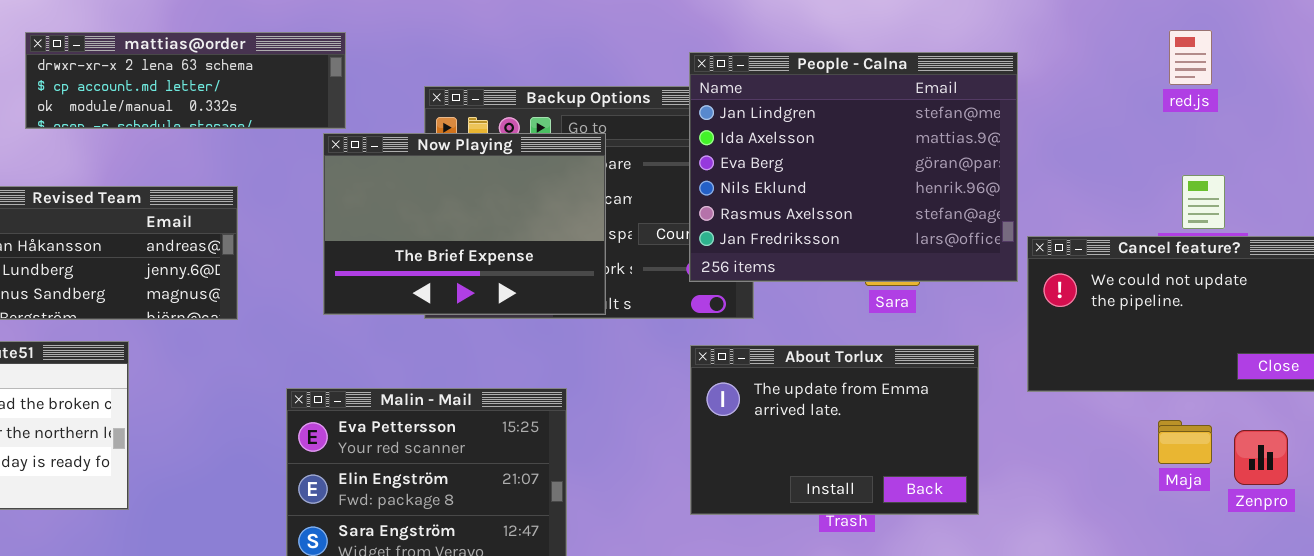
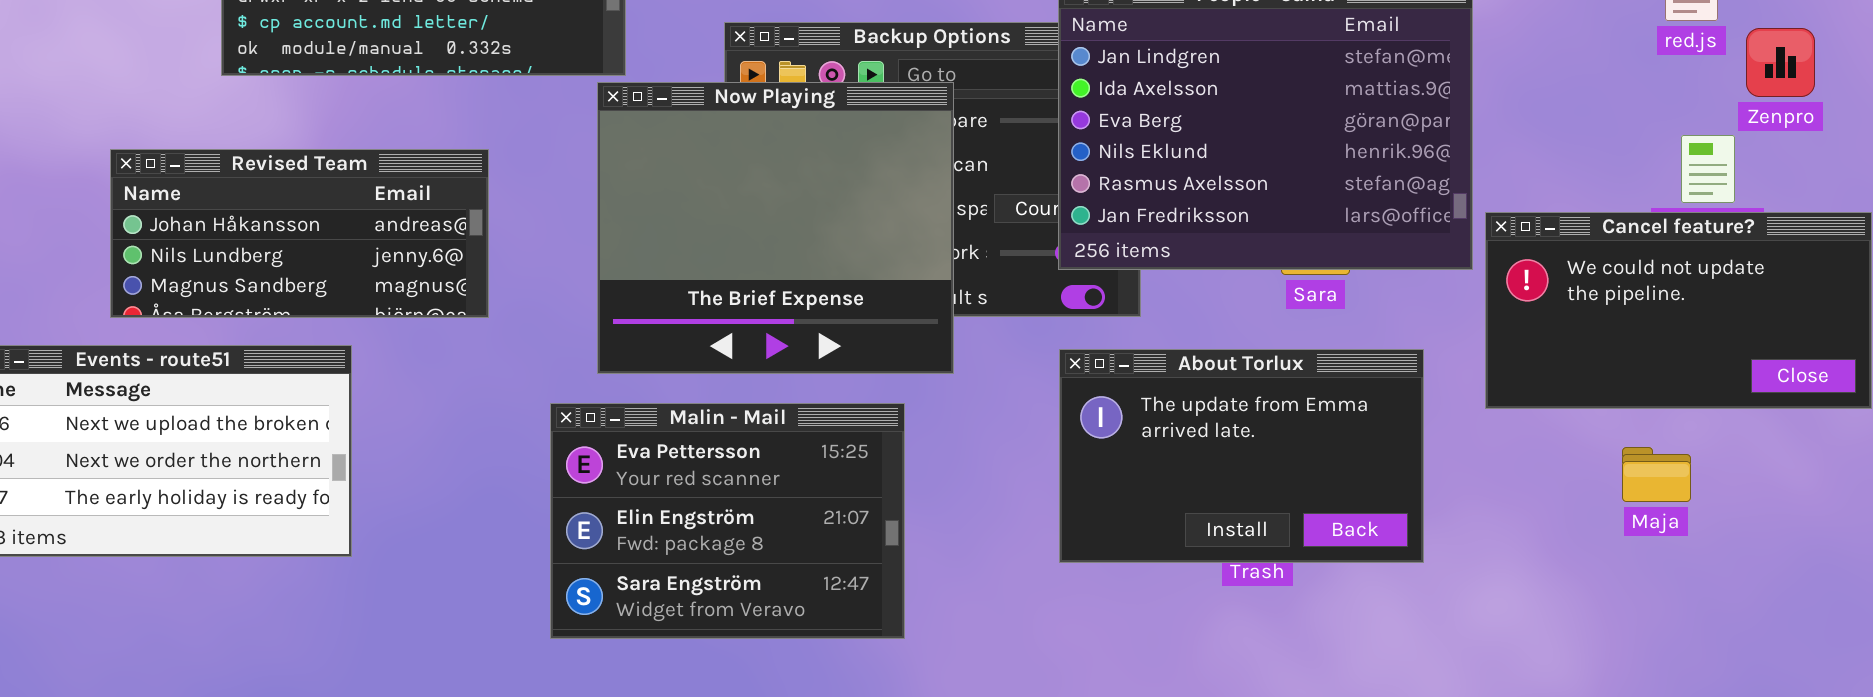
Now Playing: [323,133,606,315] -> [597,82,954,374], resized
Maja: [1158,420,1212,464] -> [1622,447,1691,502], moved
Zenpro: [1234,430,1288,485] -> [1746,28,1815,97], moved

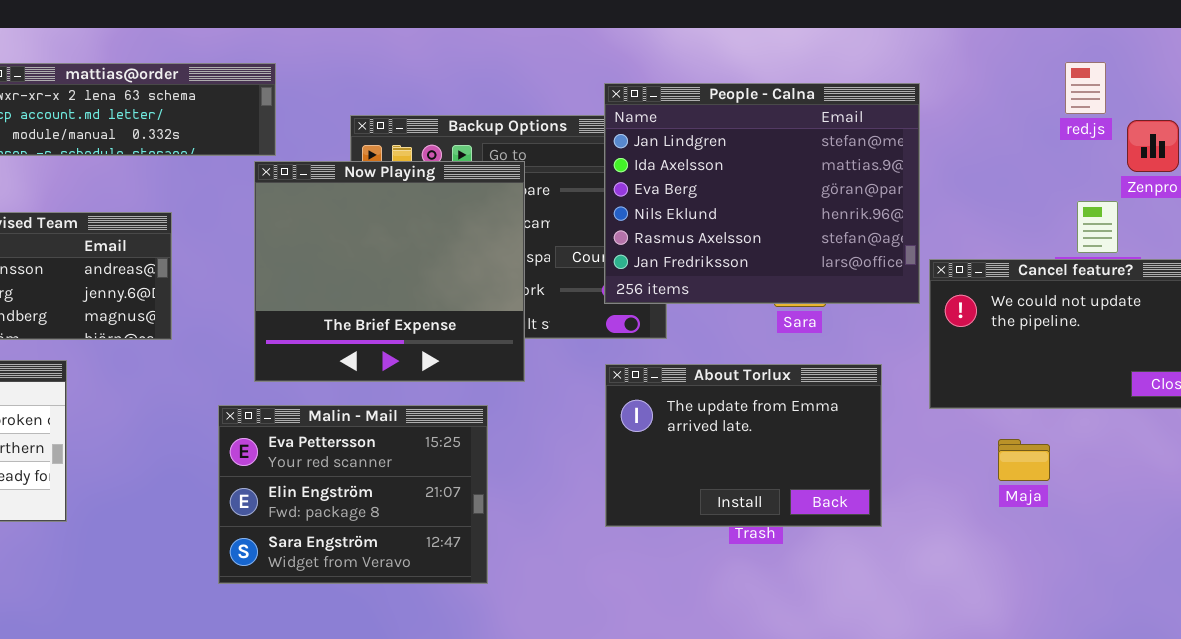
Maja: [1622,447,1691,502] -> [998,439,1050,481], moved

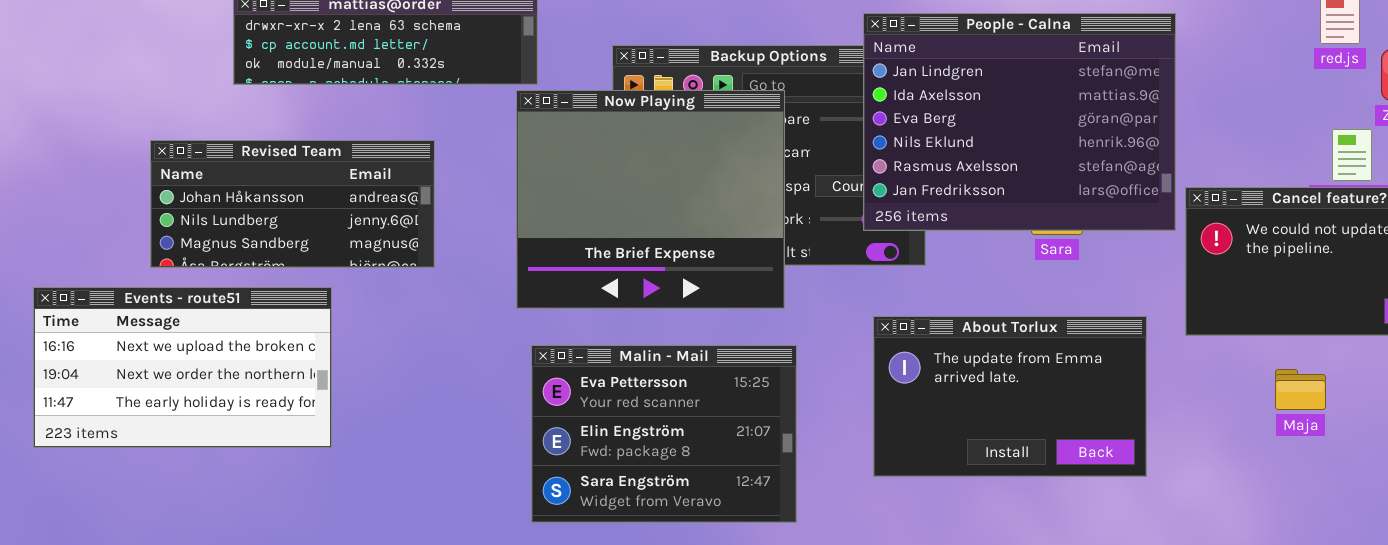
About Torlux: [605,364,882,527] -> [873,316,1147,477], moved
Malin - Mail: [218,405,488,584] -> [531,345,797,523], moved
Maja: [998,439,1050,481] -> [1275,369,1326,410], moved

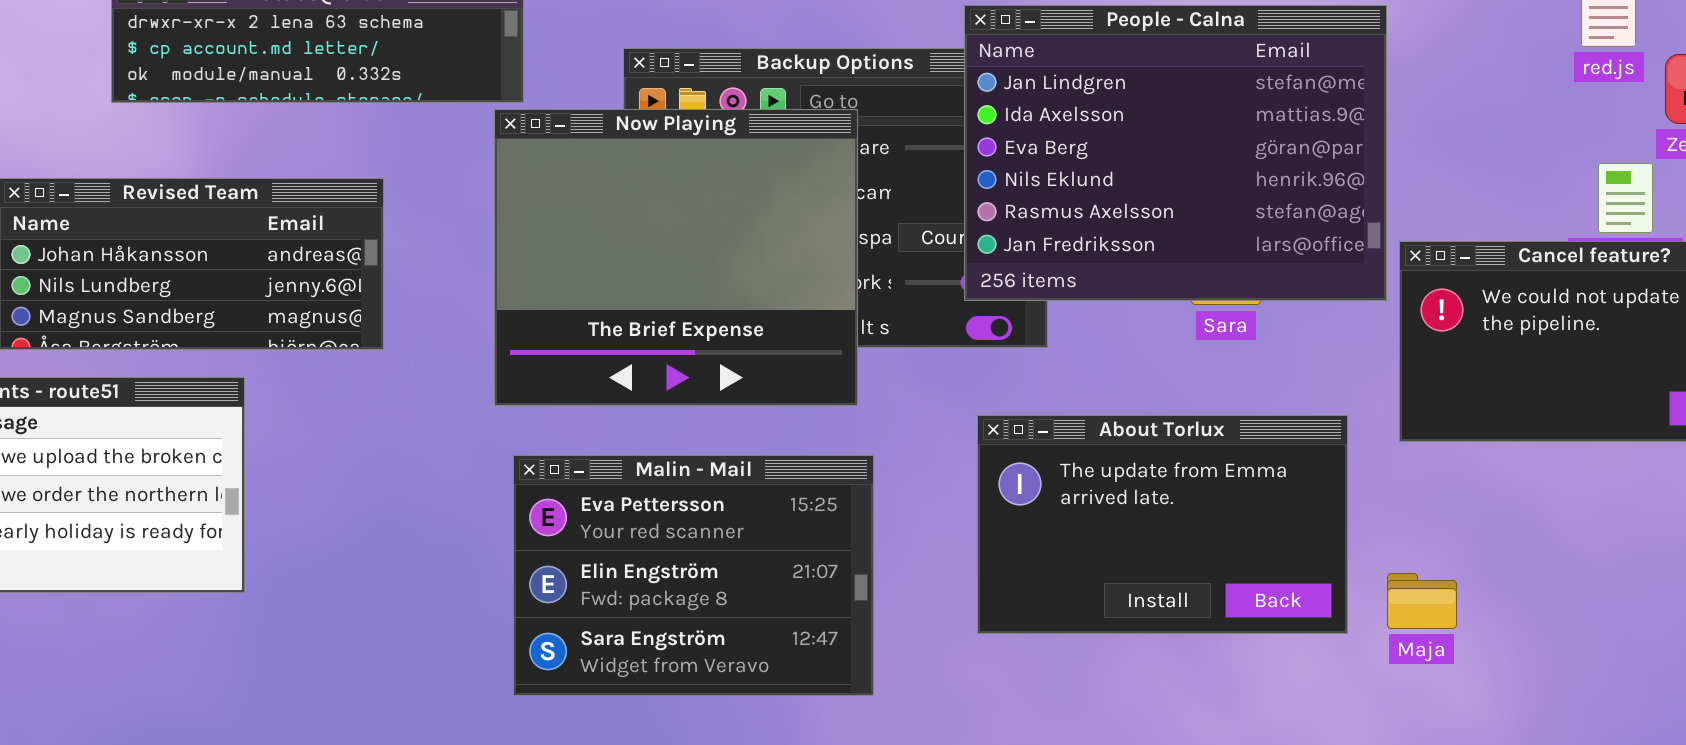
Maja: [1275,369,1326,410] -> [1387,573,1457,629], moved

